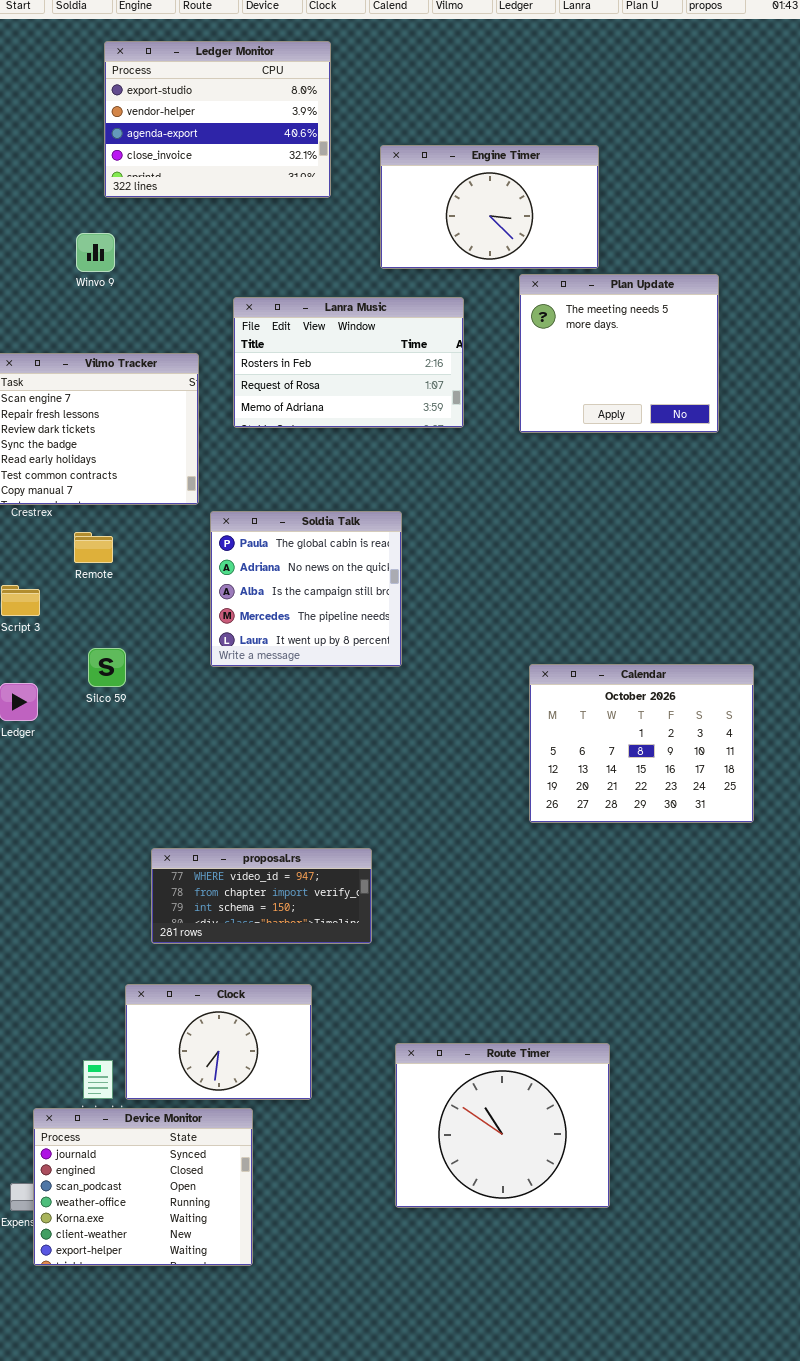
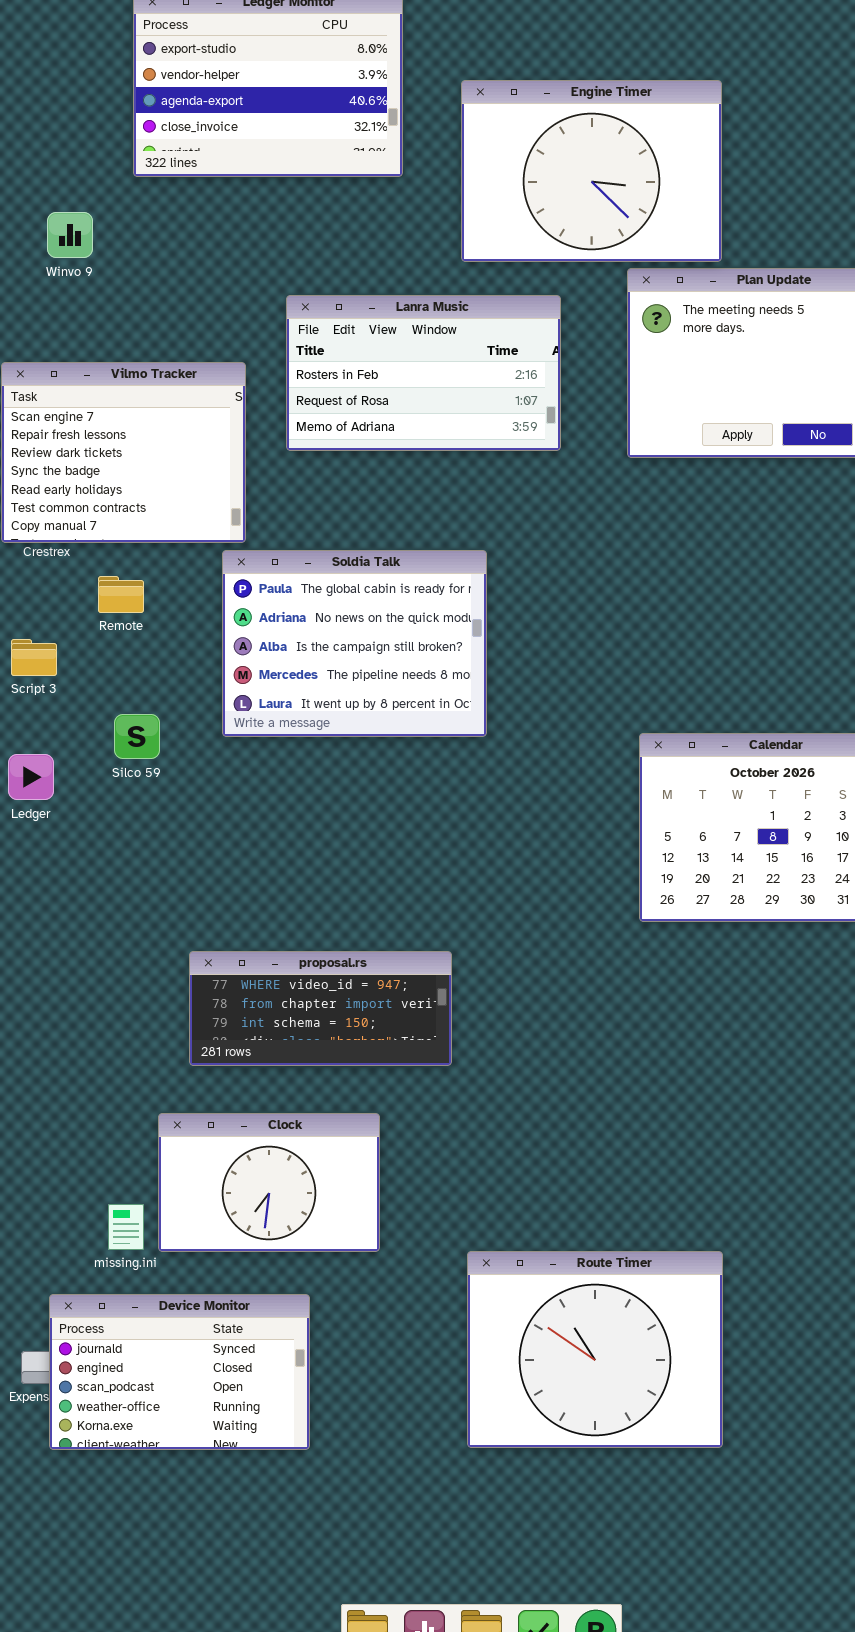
Engine Timer: [380,145,599,269] -> [461,80,722,262], resized
Winvo 9: [76,233,115,272] -> [47,212,93,258], moved
Soldia Talk: [210,511,402,667] -> [222,550,487,737], resized
Route Timer: [395,1043,610,1208] -> [467,1251,723,1448], moved
Device Monitor: [33,1108,253,1266] -> [49,1294,310,1450], resized

